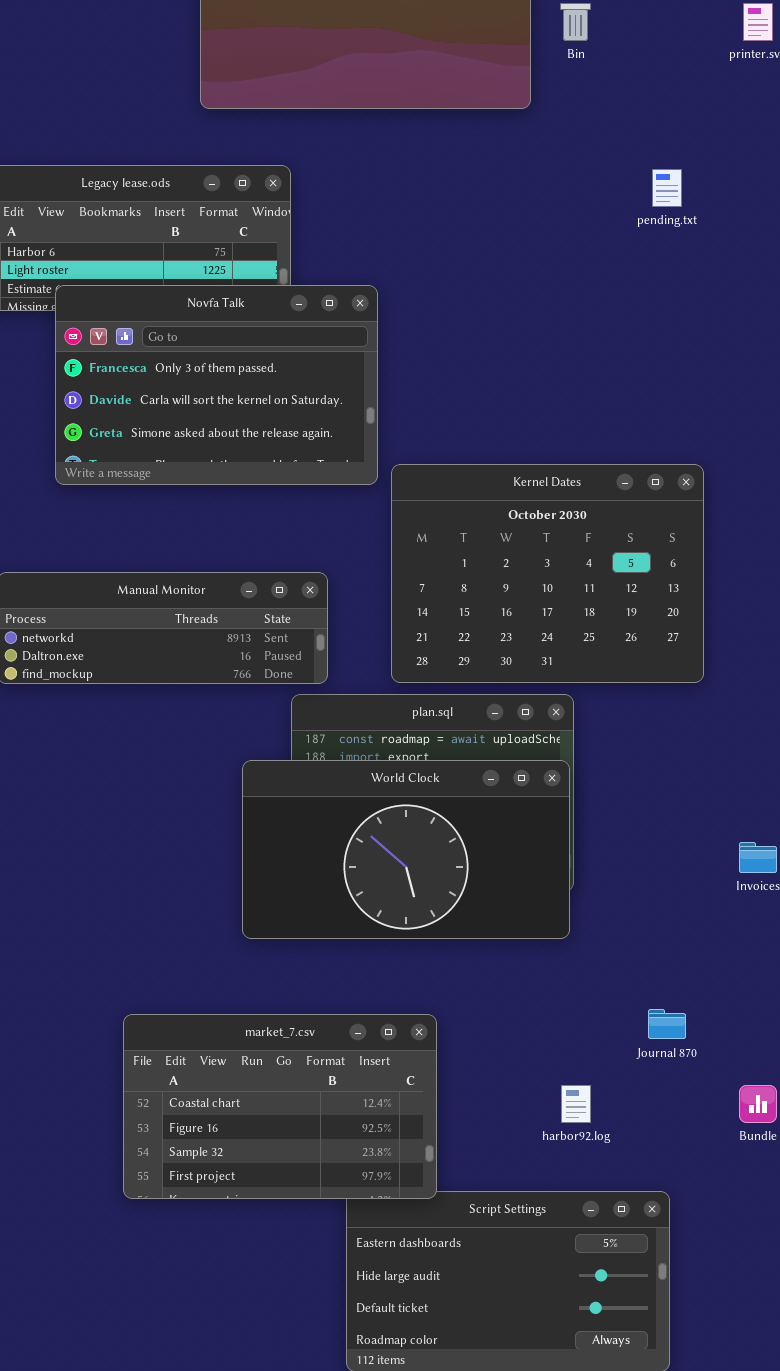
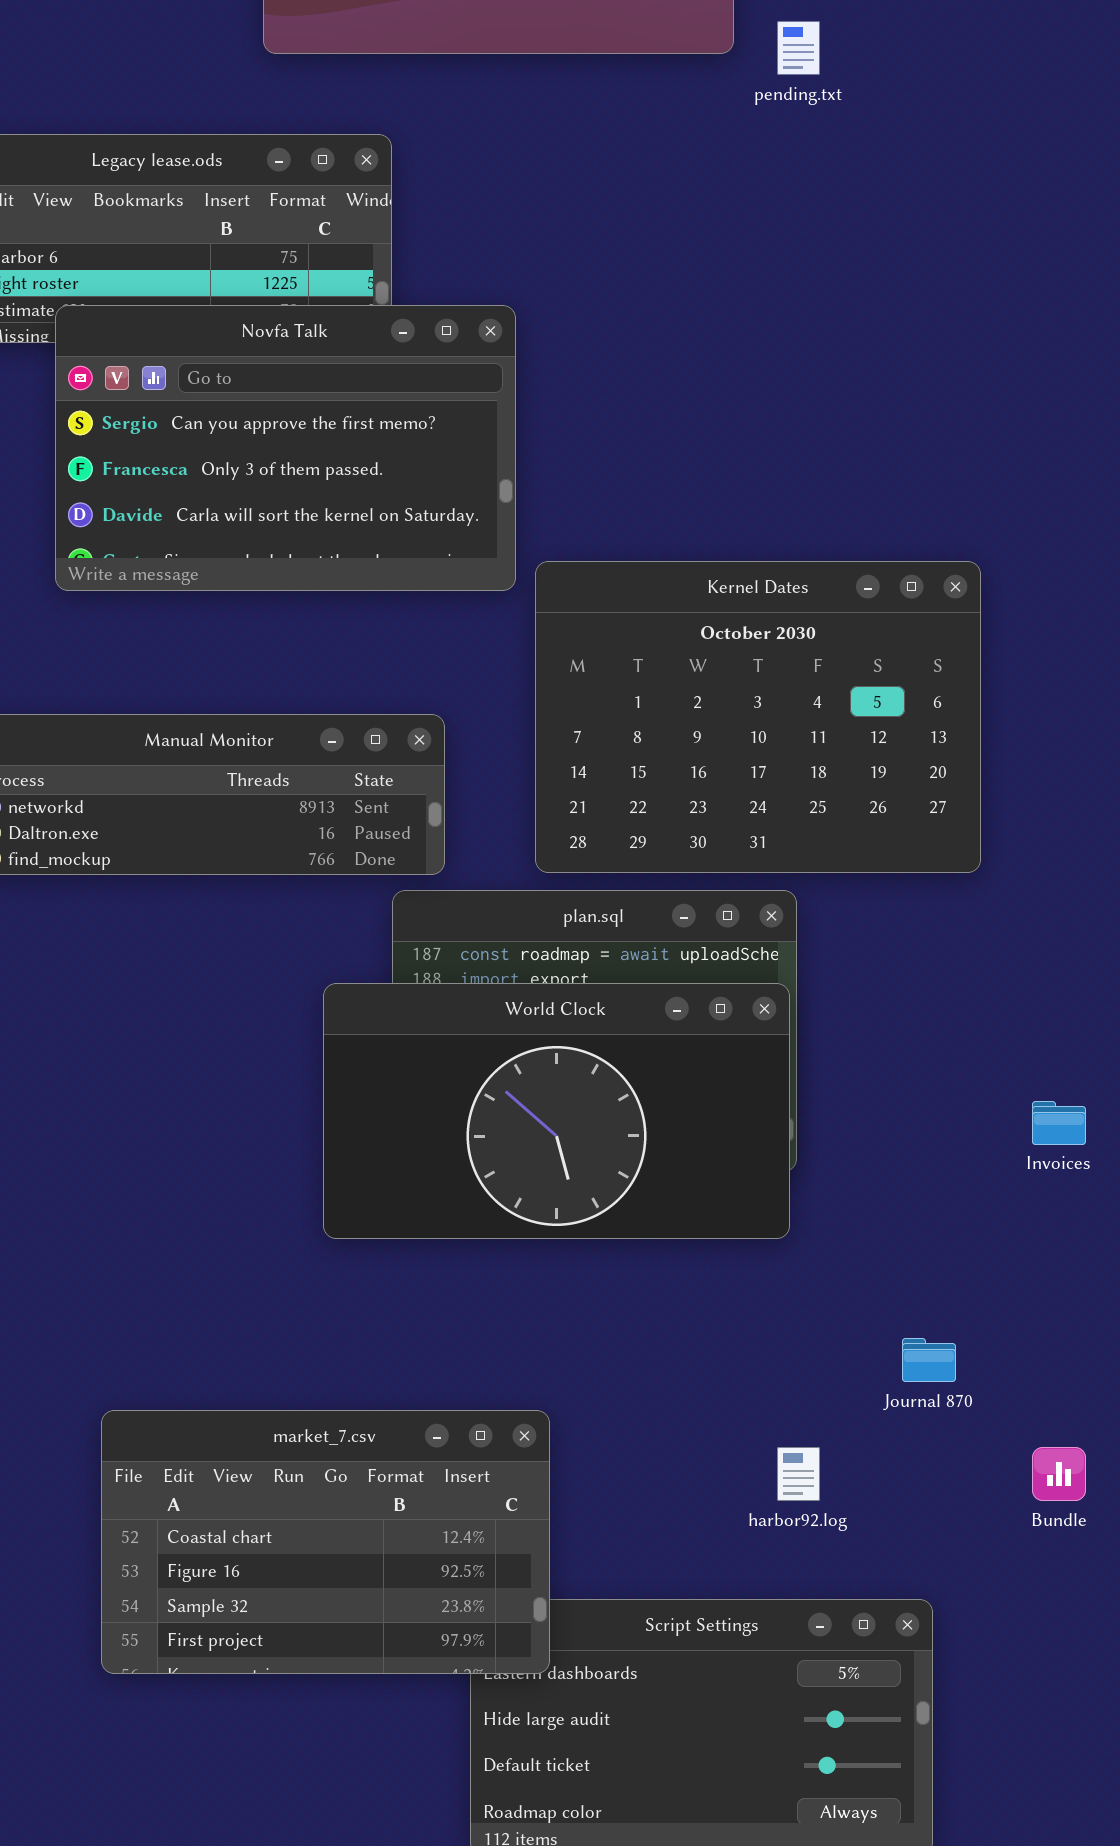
pending.txt: [652,169,682,207] -> [777,21,820,75], moved
Novfa Talk: [55,285,378,485] -> [55,305,516,591], scrolled up 1 row
market_7.csv: [123,1014,437,1199] -> [101,1410,550,1674], moved

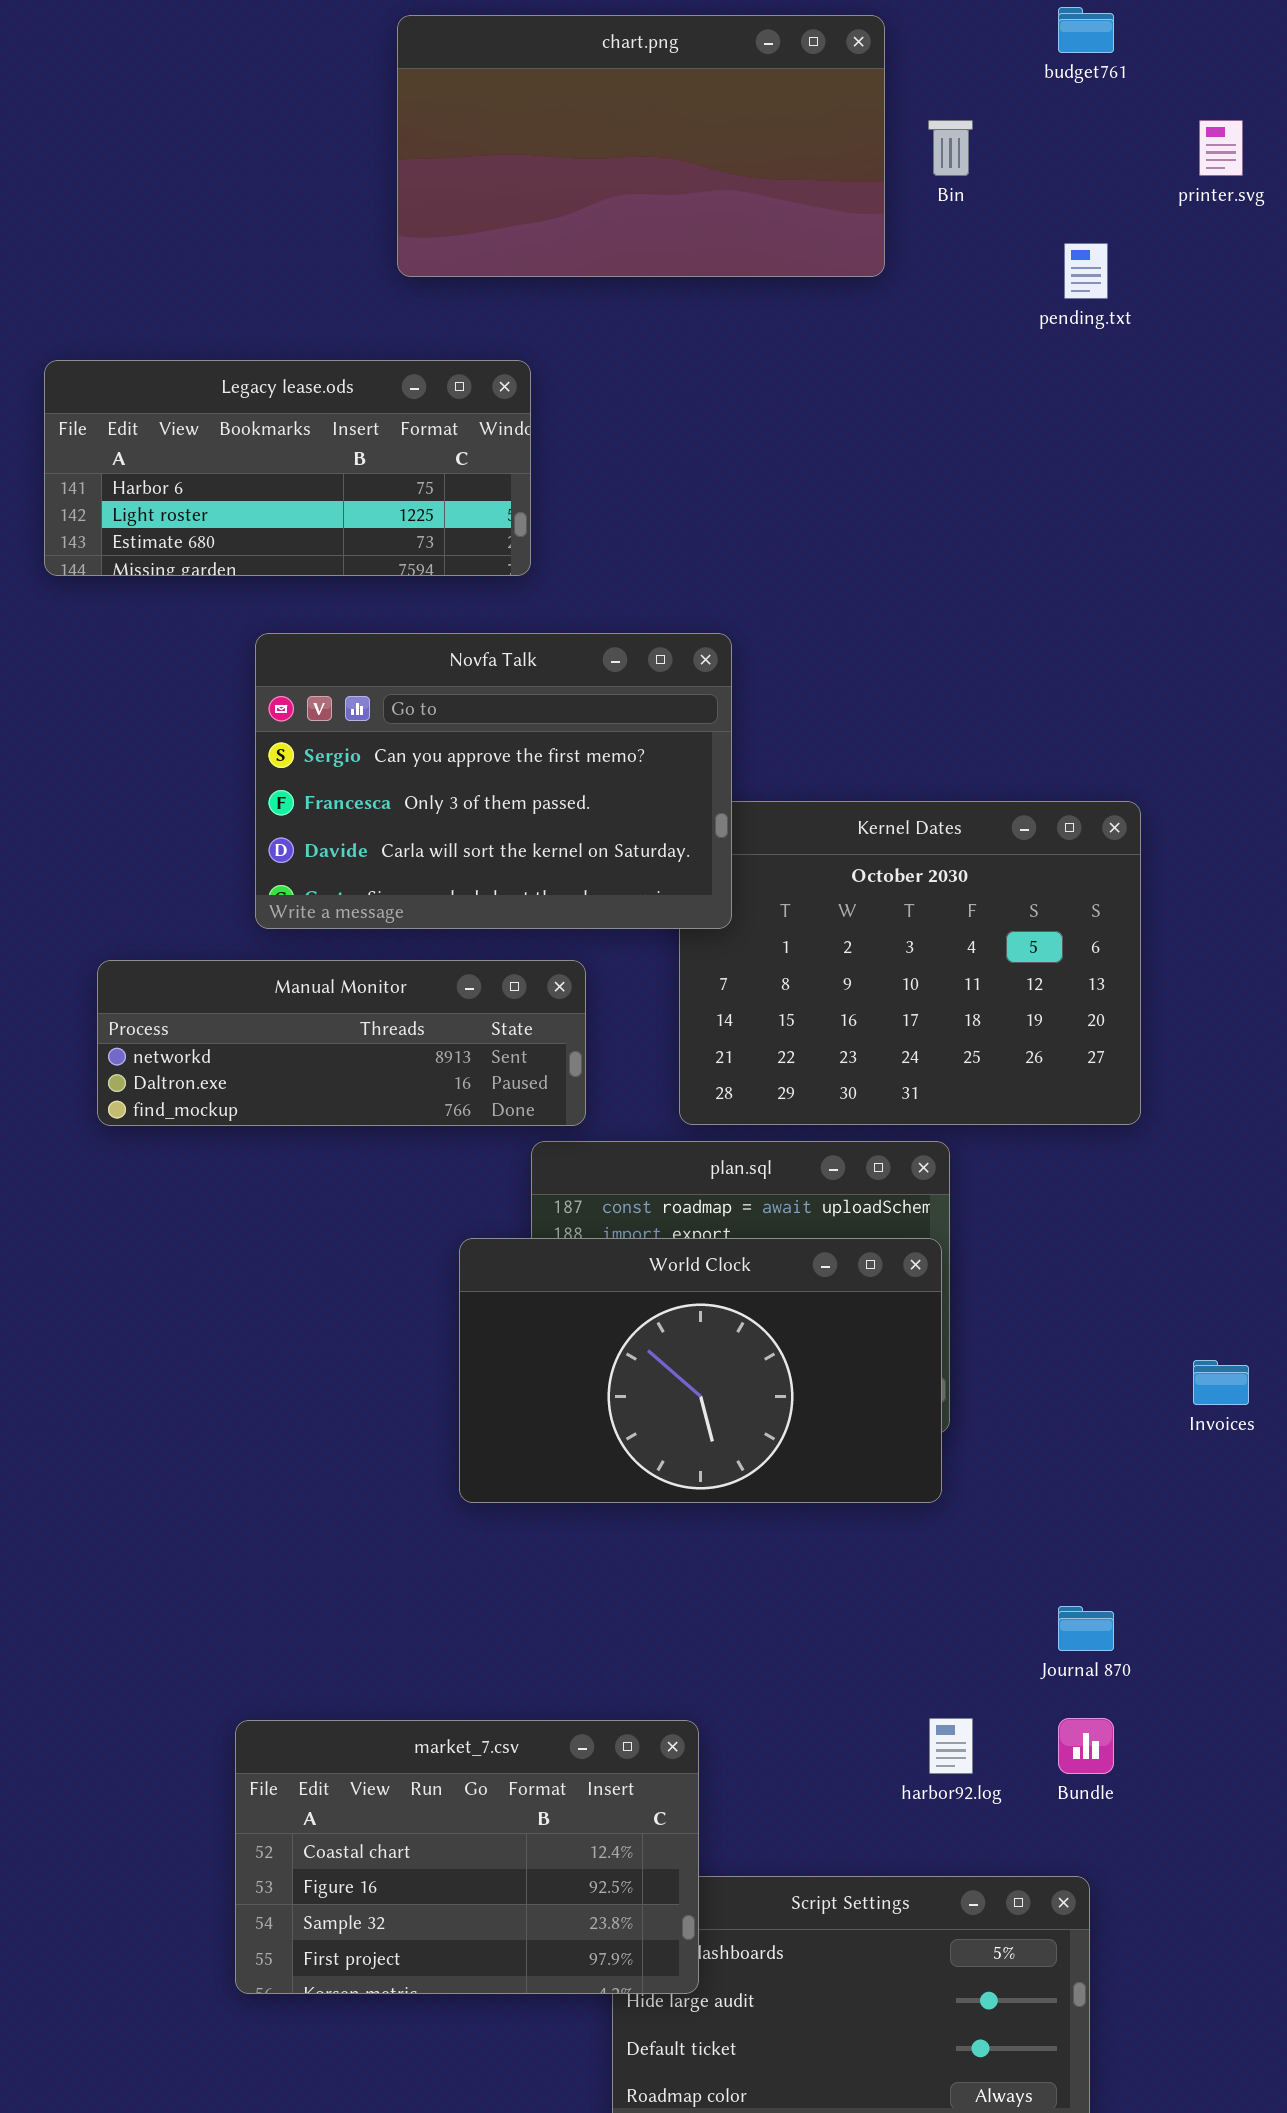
pending.txt: [777,21,820,75] -> [1064,243,1108,299], moved
Novfa Talk: [55,305,516,591] -> [255,633,732,929], moved
market_7.csv: [101,1410,550,1674] -> [235,1720,699,1994], moved
Bundle: [1032,1447,1086,1501] -> [1058,1718,1114,1774], moved

